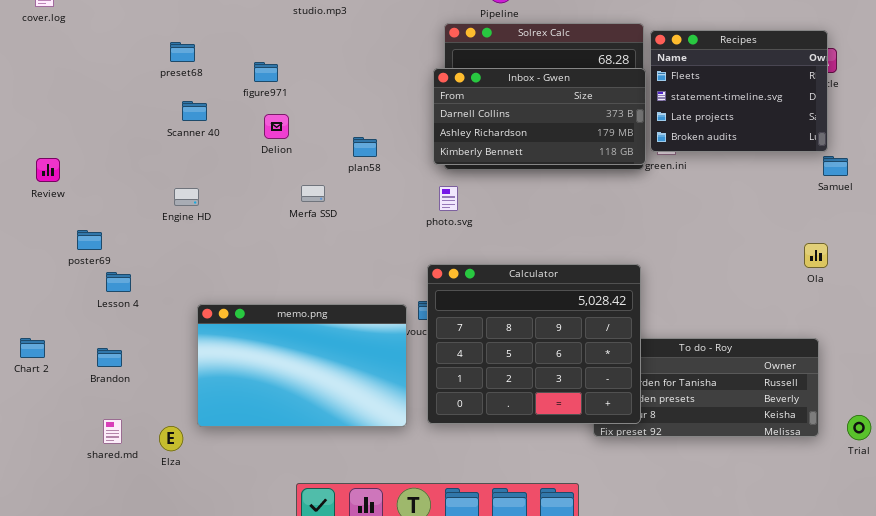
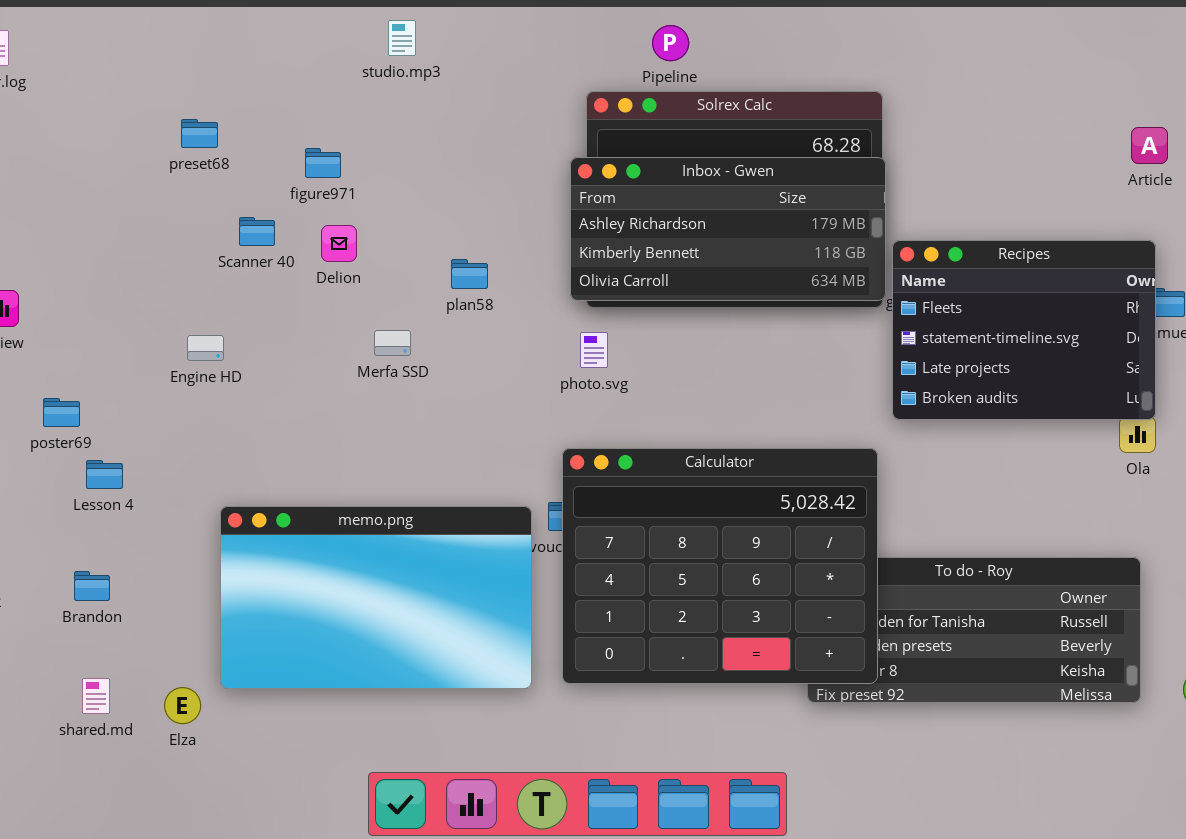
Recipes: [650,30,828,152] -> [892,240,1156,420], moved
Inbox - Gwen: [433,68,646,165] -> [570,157,886,301], scrolled down 1 row
Scanner 40: [182,101,207,121] -> [239,217,275,246], moved

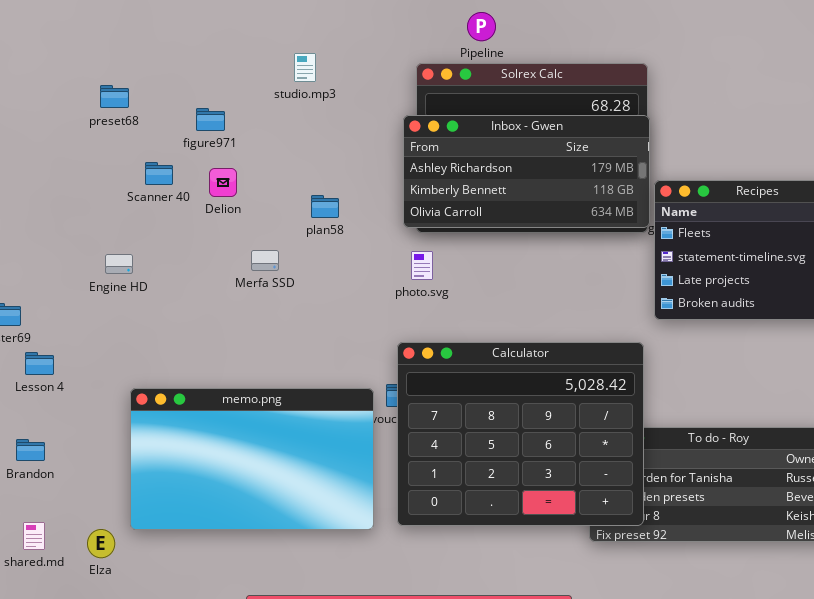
studio.mp3: [388,20,416,56] -> [294,53,316,82], moved

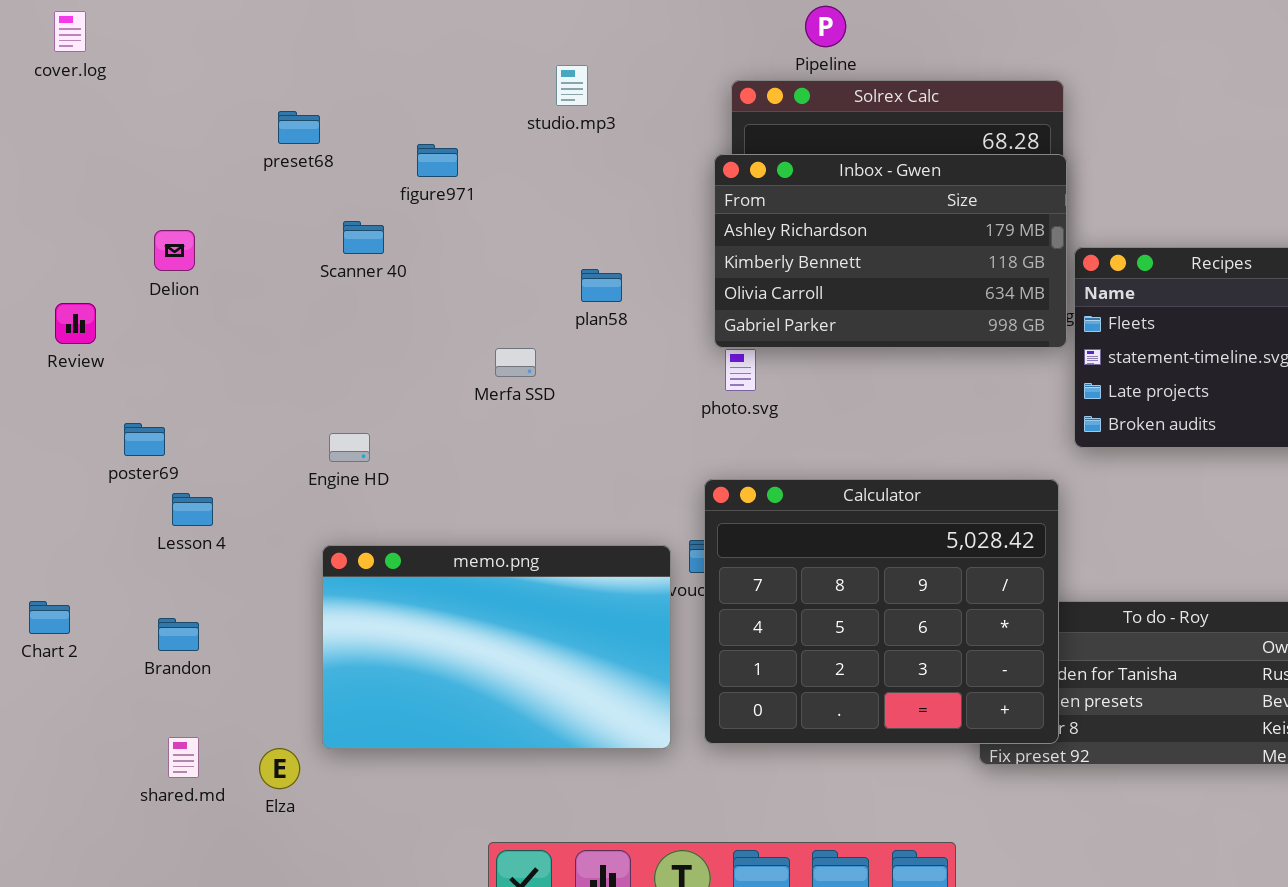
Inbox - Gwen: [403,115,650,228] -> [714,154,1067,348], resized
Delion: [209,168,237,197] -> [154,230,195,271], moved
Engine HD: [105,254,133,274] -> [329,433,370,462], moved

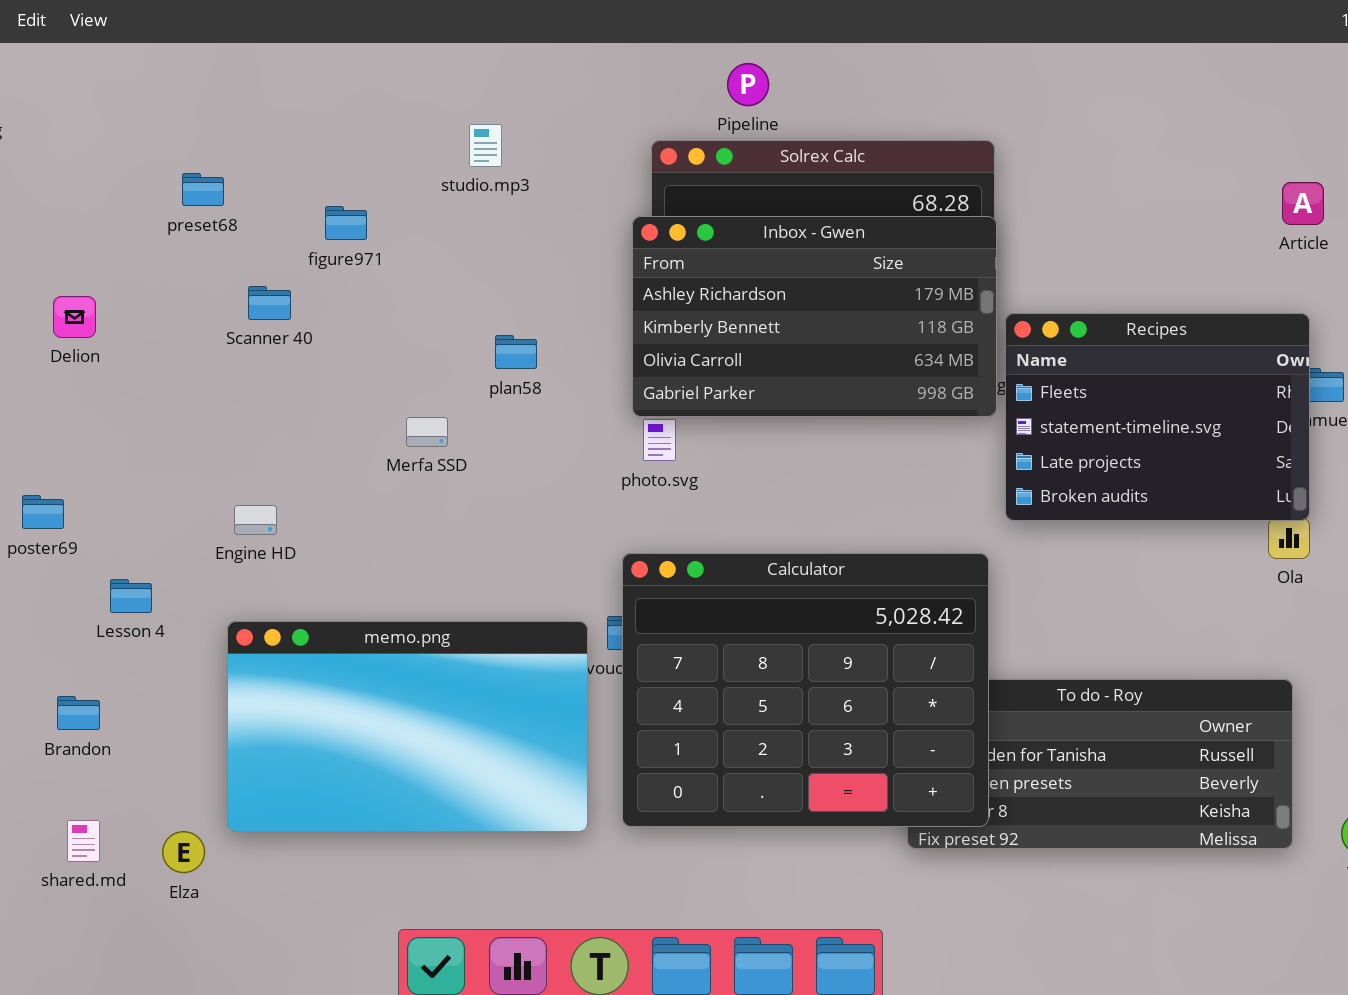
Lesson 4: [172,493,213,526] -> [110,579,152,613], moved

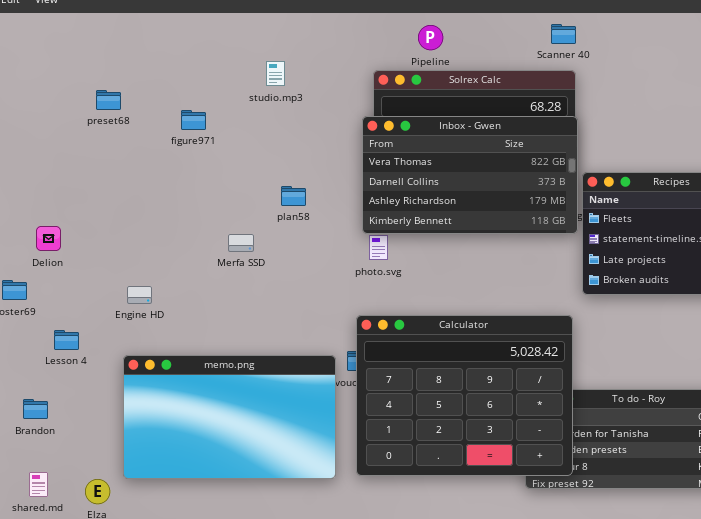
Inbox - Gwen: [632,216,997,417] -> [362,116,578,234], scrolled up 2 rows
Scanner 40: [248,286,291,320] -> [551,24,576,44], moved
Delion: [53,296,96,338] -> [36,226,61,251], moved

